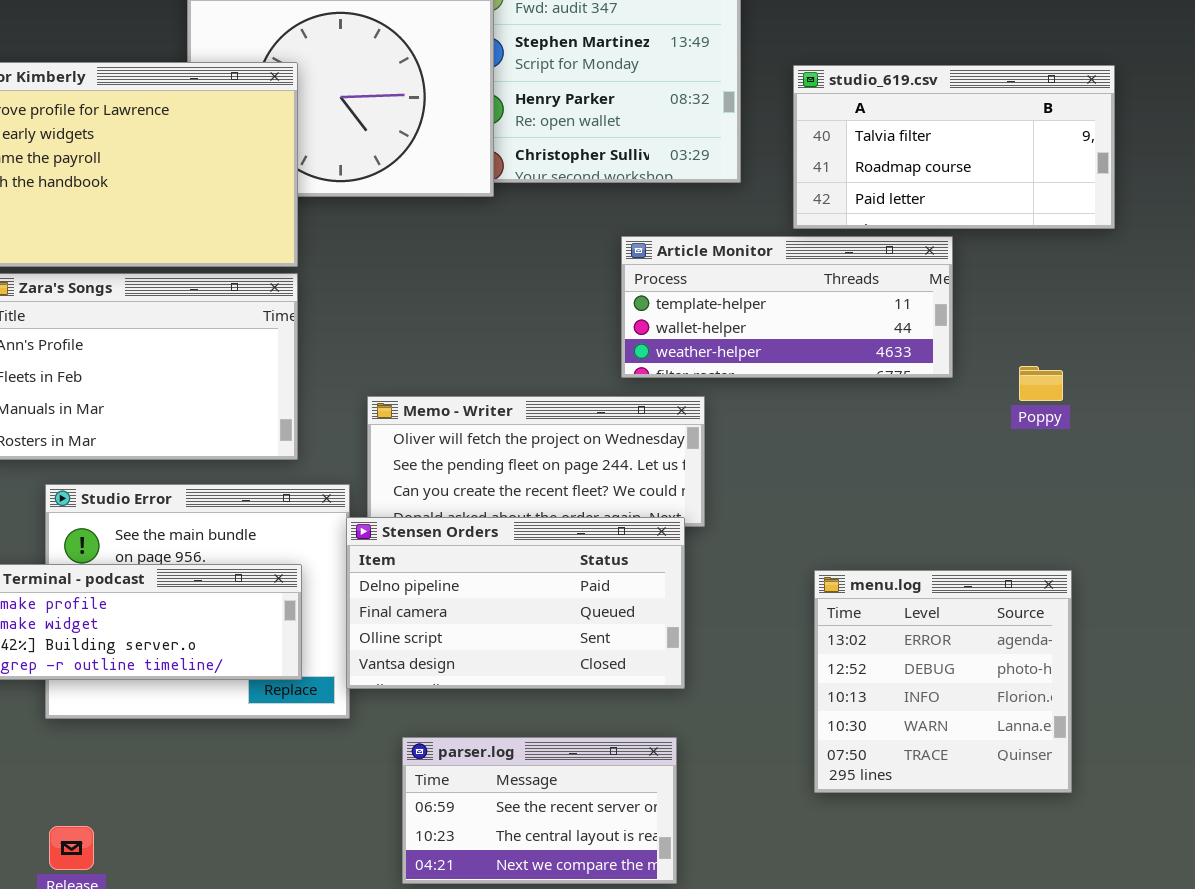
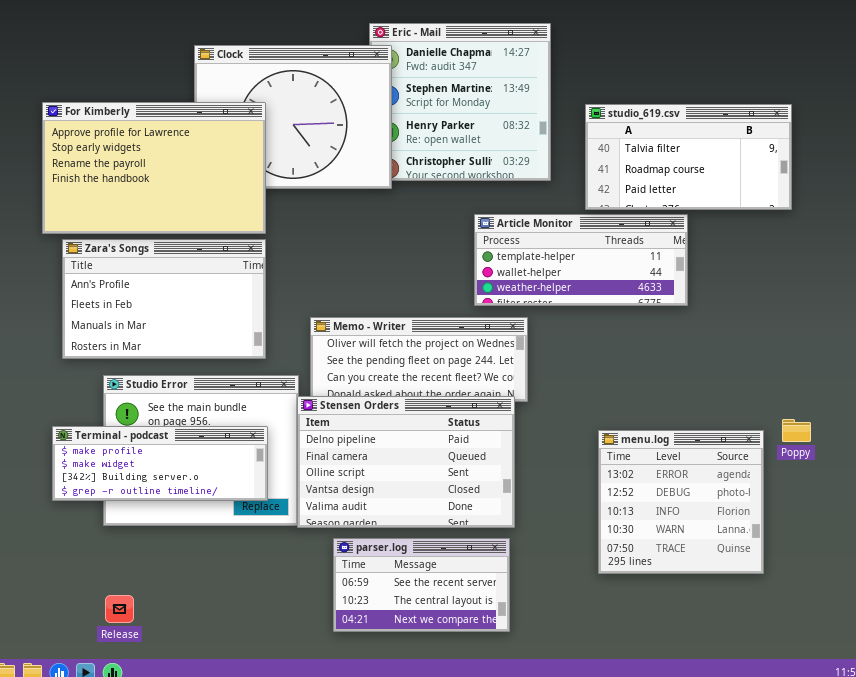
Poppy: [1019,366,1063,401] -> [782,419,811,442], moved
Stensen Orders: [346,517,685,689] -> [297,396,515,528], resized

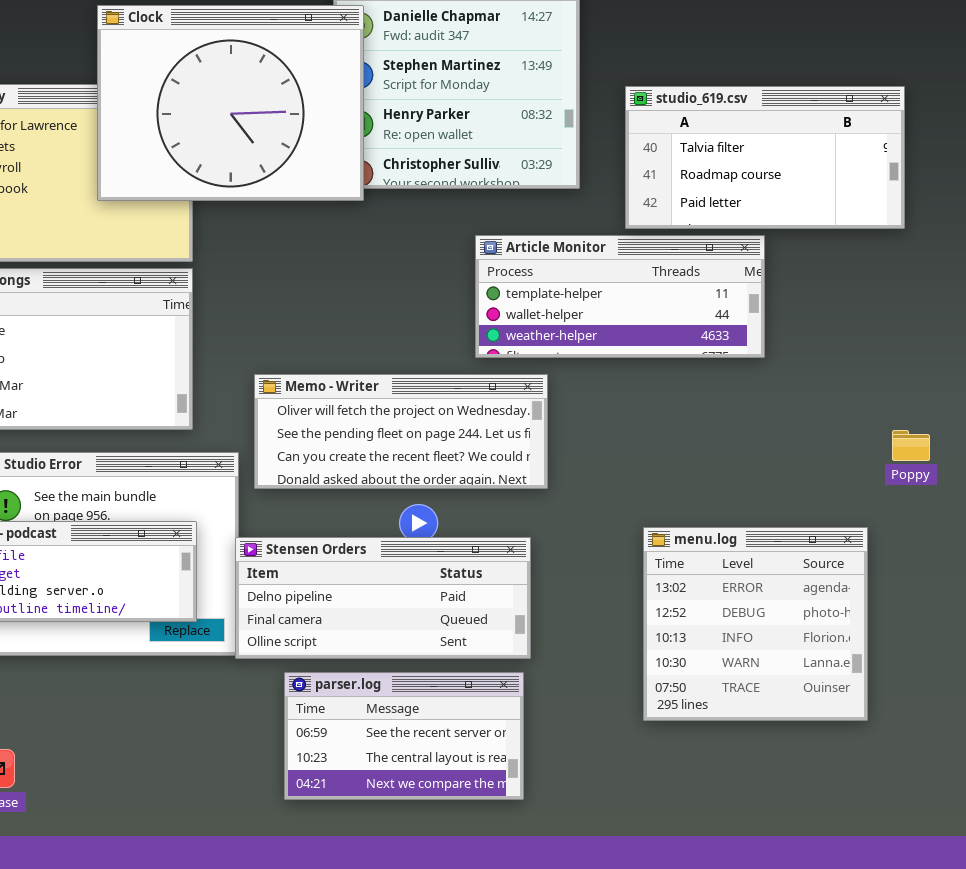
Clock: [194,45,392,189] -> [97,5,364,201], raised
Stensen Orders: [297,396,515,528] -> [235,537,531,659], resized
Poppy: [782,419,811,442] -> [892,430,930,461], moved

